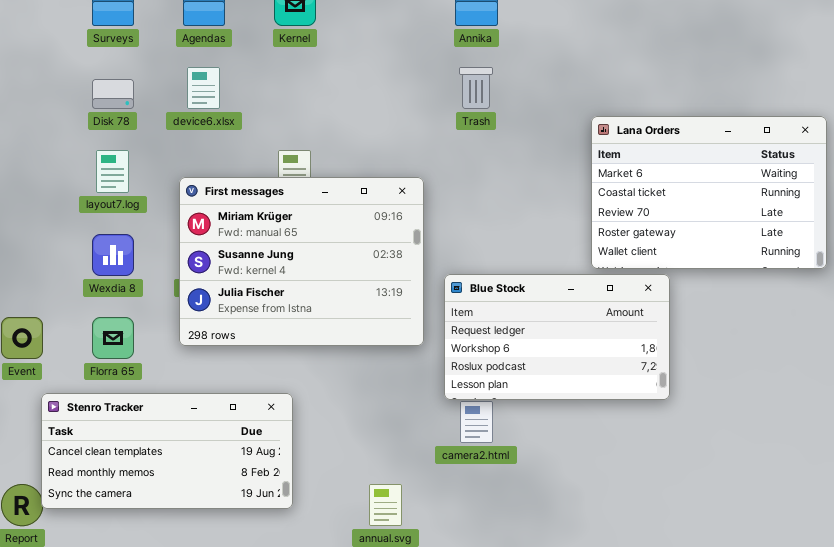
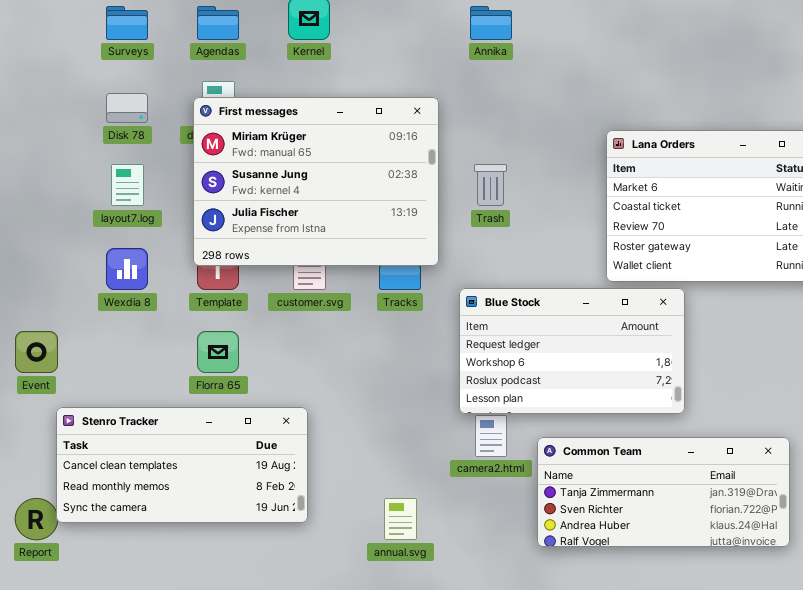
Trash: [459,67,493,109] -> [474,164,507,206], moved
First messages: [179,177,424,346] -> [193,97,439,266], moved
Florra 65: [92,317,134,359] -> [197,331,239,373], moved
Common Team: none -> [537,437,790,547], opened

